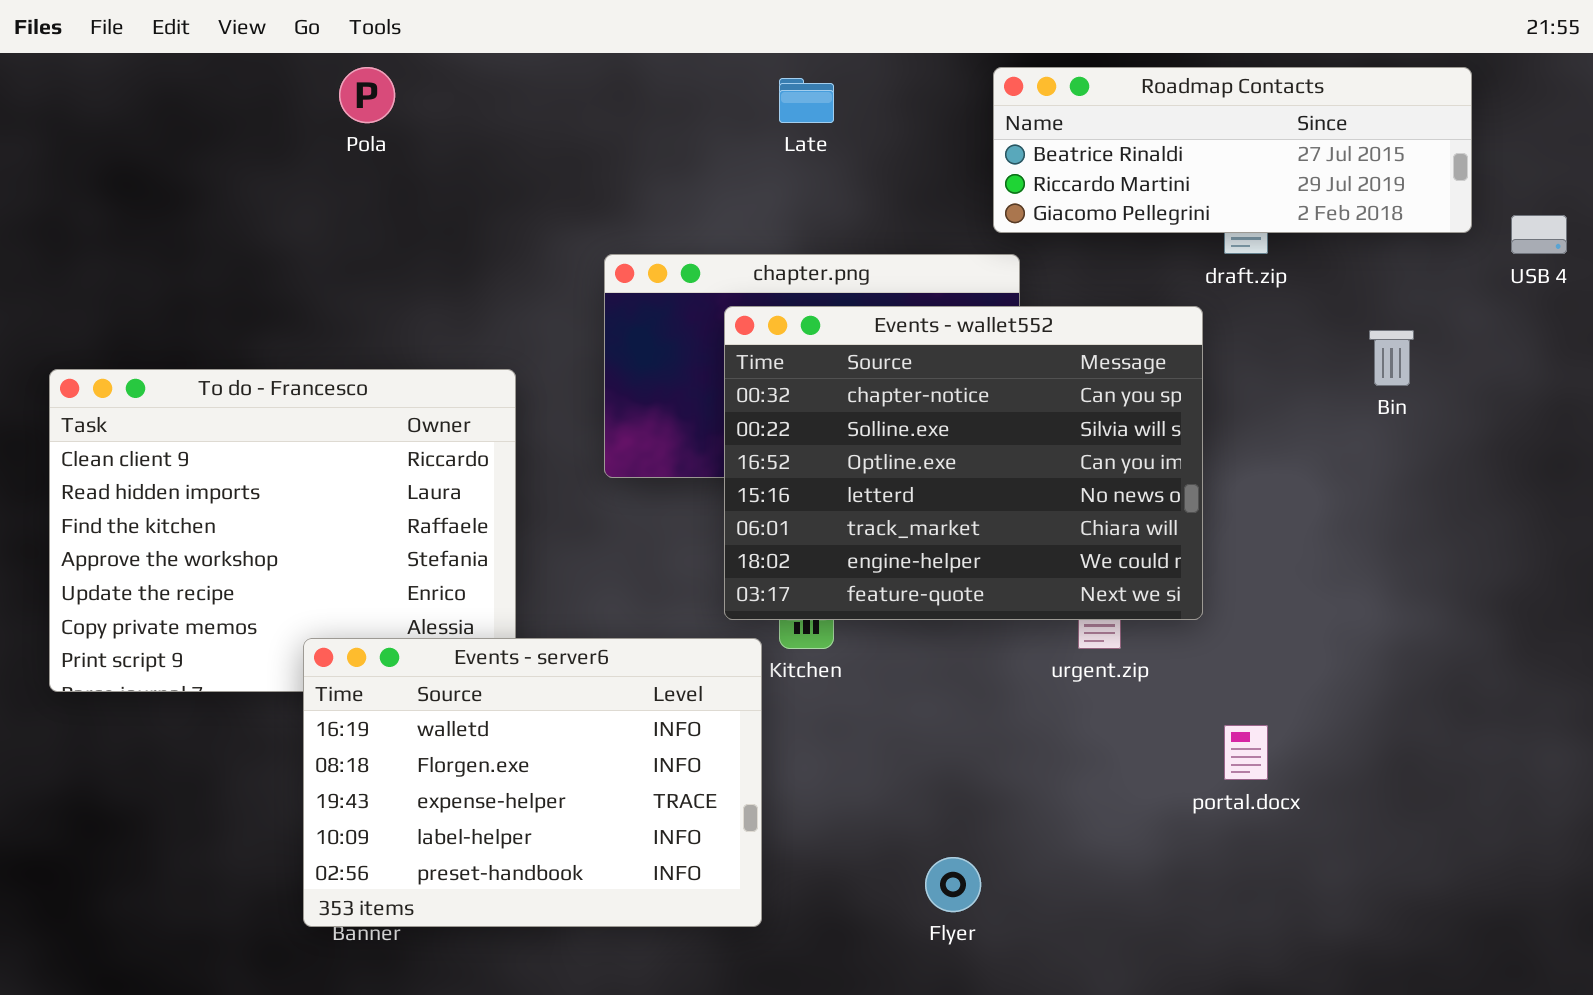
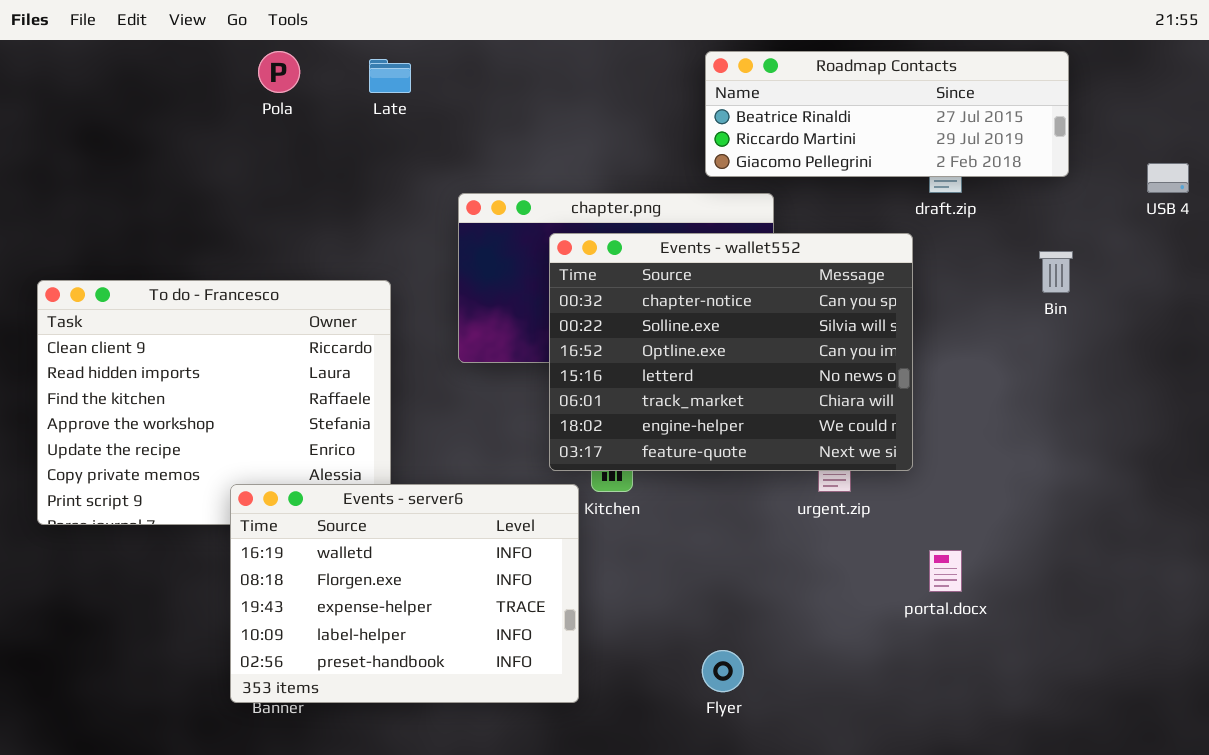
Roadmap Contacts: [993,67,1472,233] -> [705,51,1069,177], moved
Late: [779,78,834,123] -> [369,59,411,93], moved

